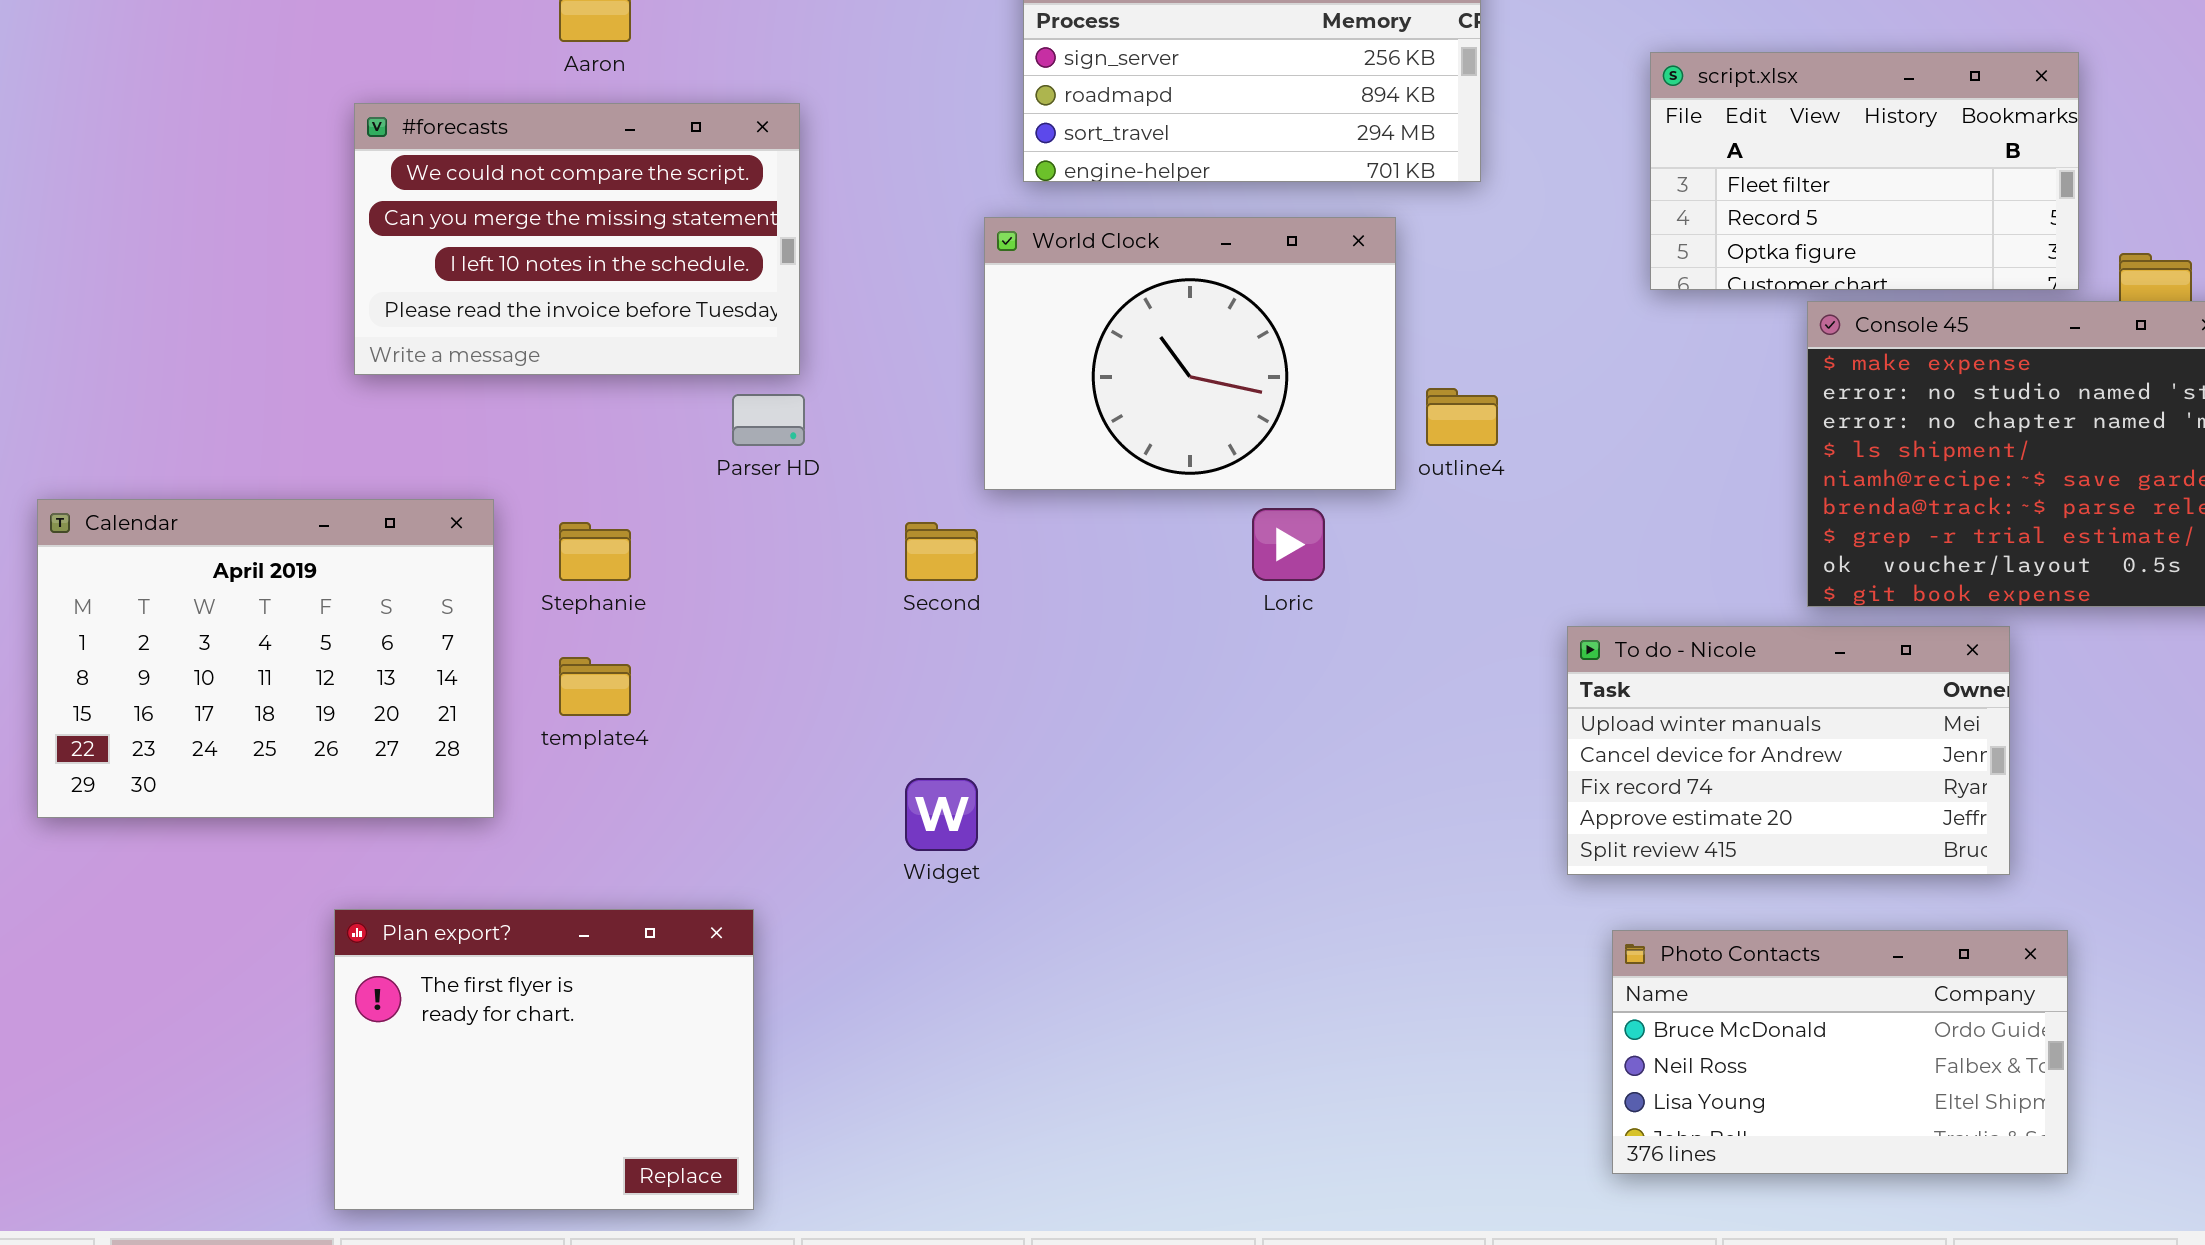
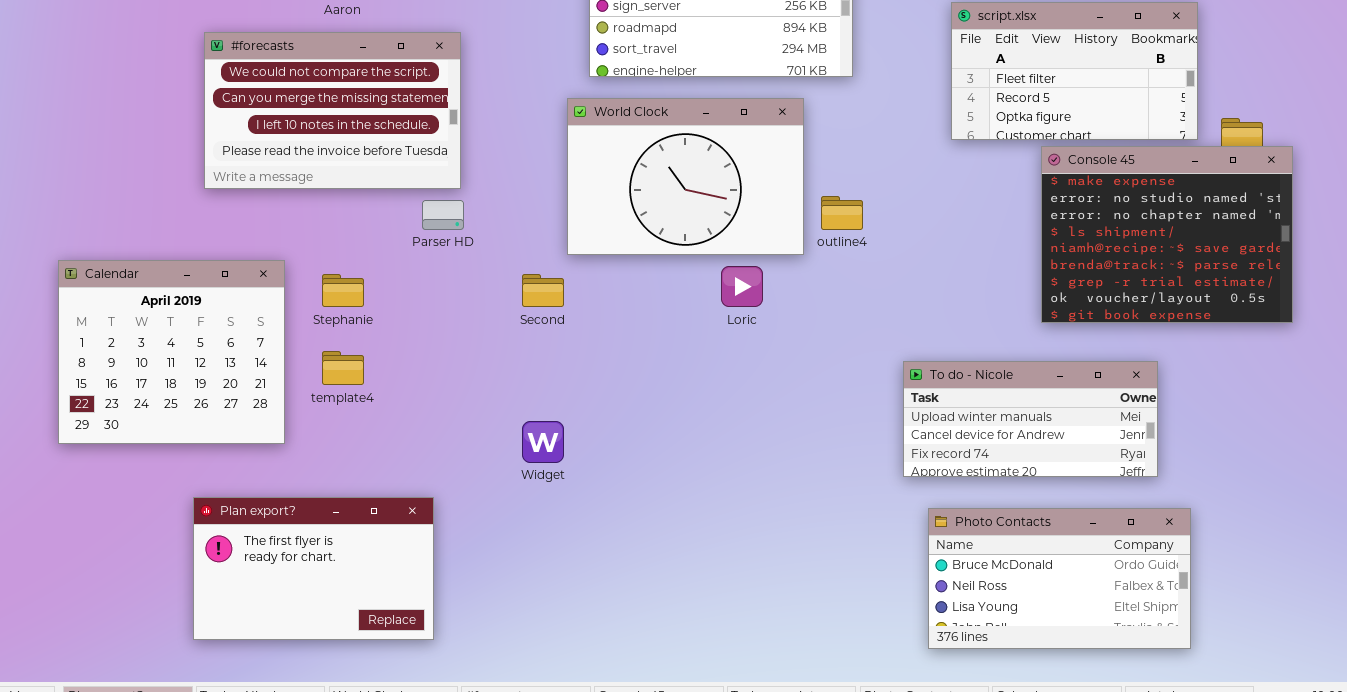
Calendar: [37,499,494,818] -> [58,260,285,444], resized
To do - Nicole: [1567,626,2010,875] -> [903,361,1158,477], resized
Plan export?: [334,909,754,1210] -> [193,497,434,640], resized

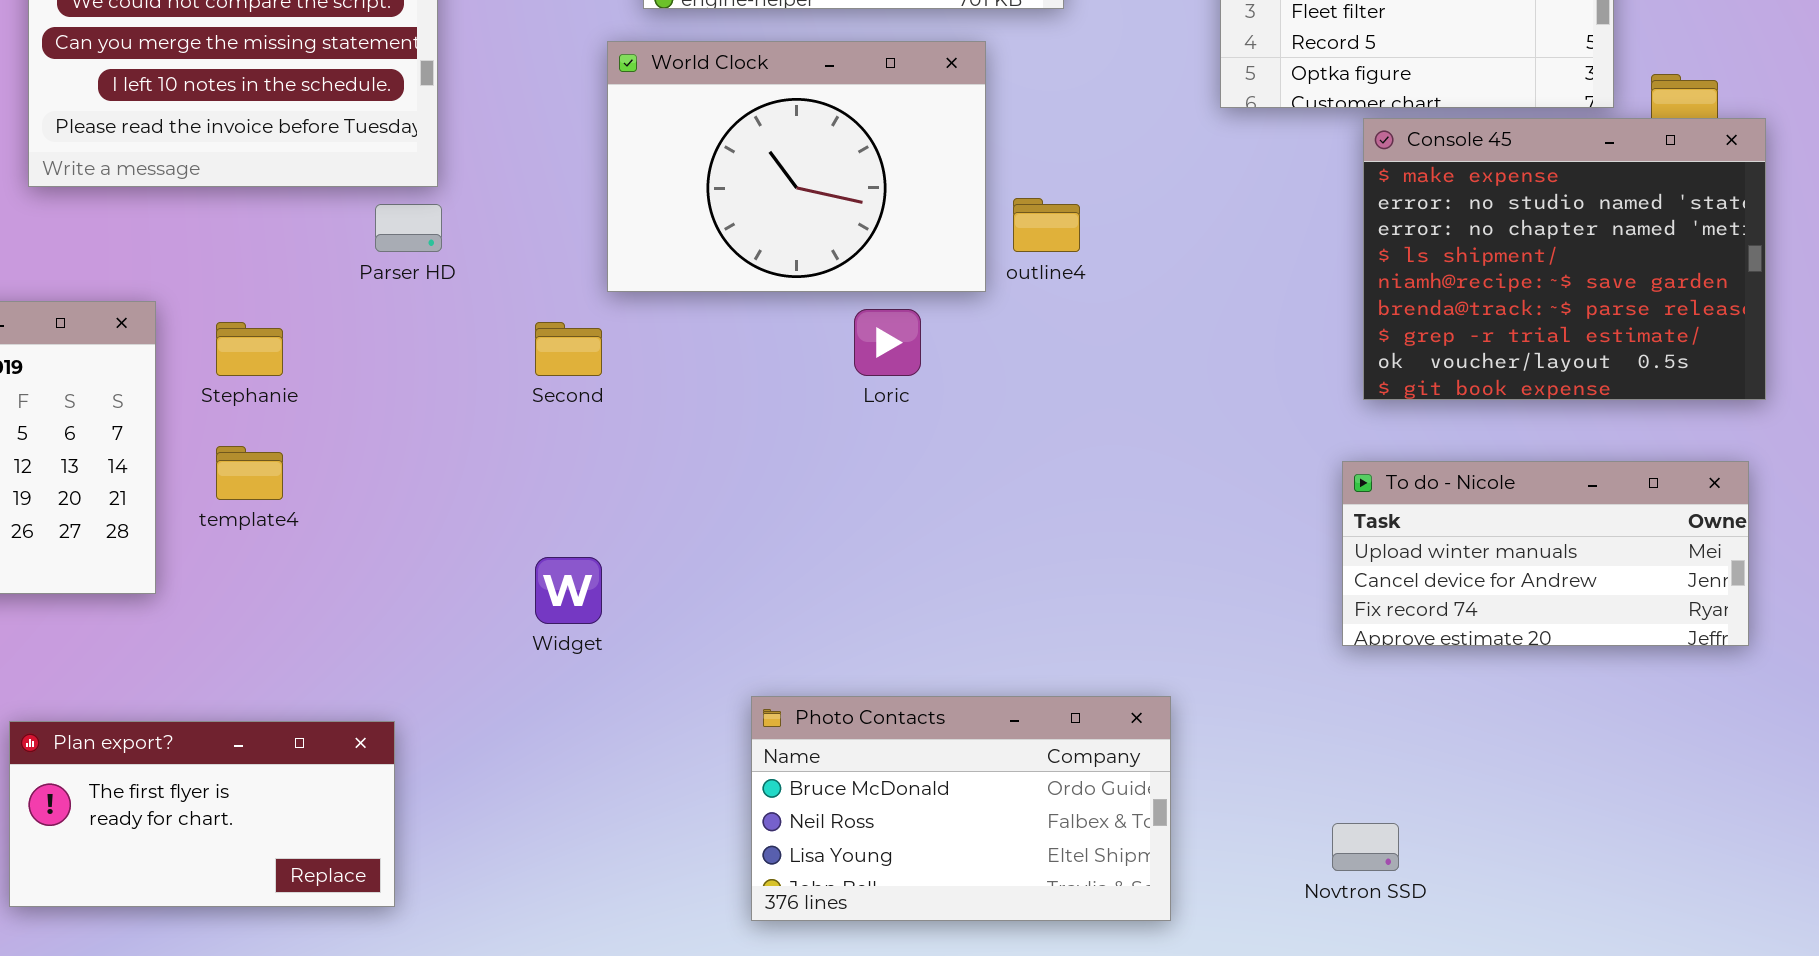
To do - Nicole: [903,361,1158,477] -> [1342,461,1749,646], moved
Plan export?: [193,497,434,640] -> [9,721,395,907], resized
Photo Contacts: [928,508,1191,649] -> [751,696,1171,921], moved

